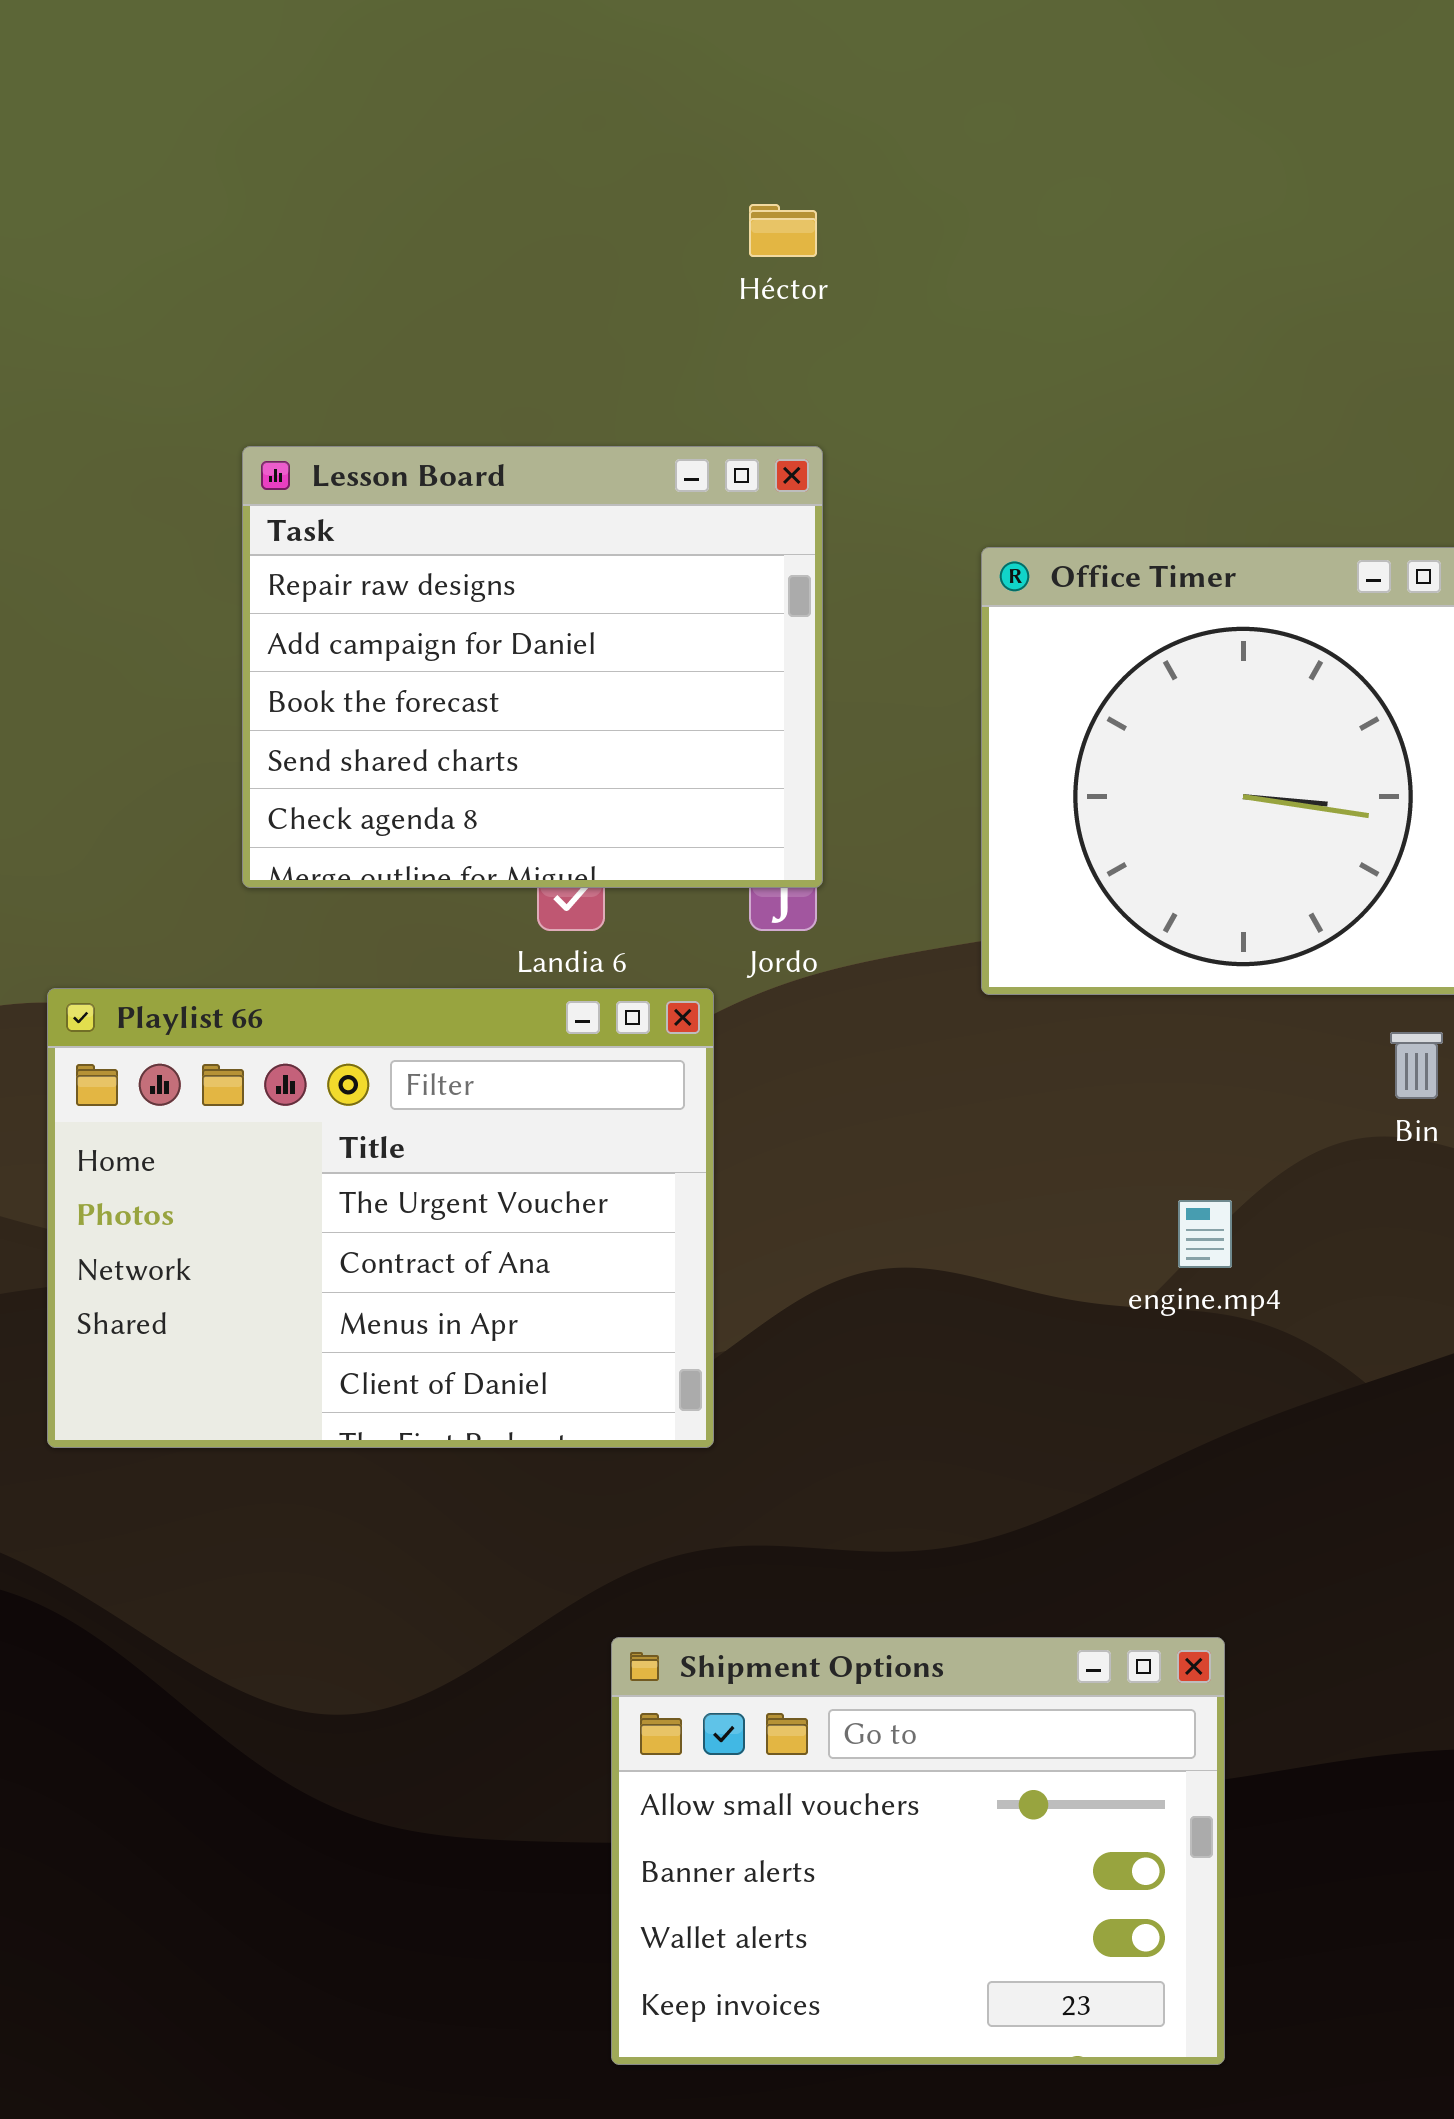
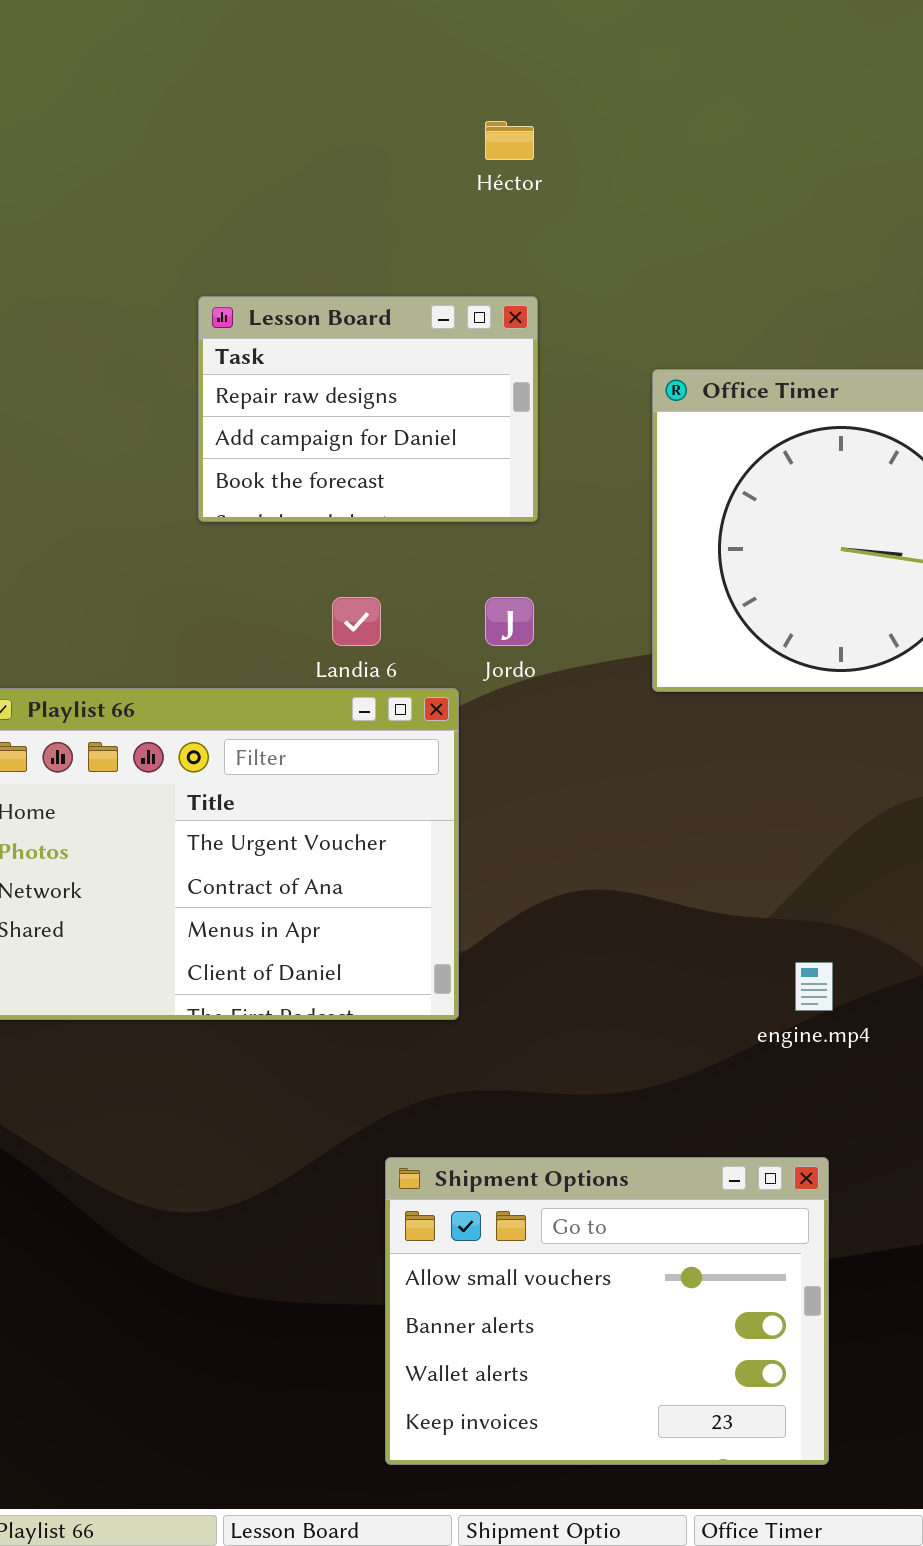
Lesson Board: [242,446,823,888] -> [198,296,538,522], resized
engine.mp4: [1178,1200,1232,1268] -> [795,962,833,1011], moved

